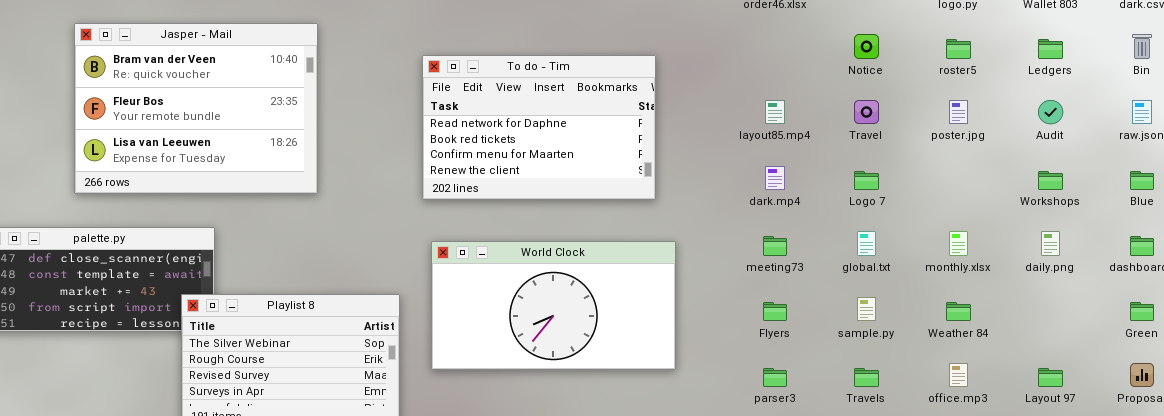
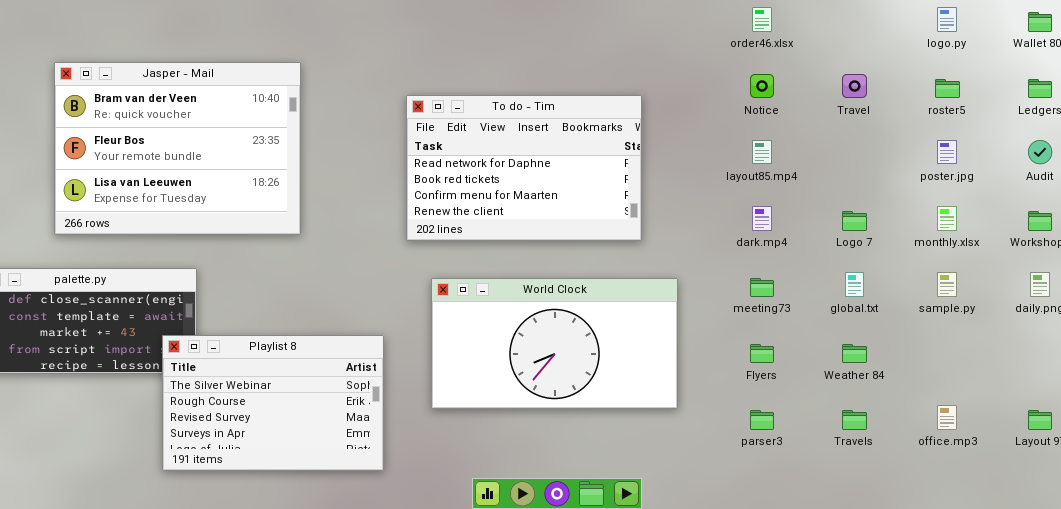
Notice: [854,34,879,59] -> [750,74,774,98], moved
Travel: [854,100,879,124] -> [842,74,867,98], moved
monthly.xlsx: [949,231,968,256] -> [937,206,957,231], moved
World Clock: [431,241,676,370] -> [431,278,678,409], moved
sample.py: [857,297,876,321] -> [937,272,957,297], moved
Weather 84: [946,302,971,321] -> [842,344,867,363], moved

